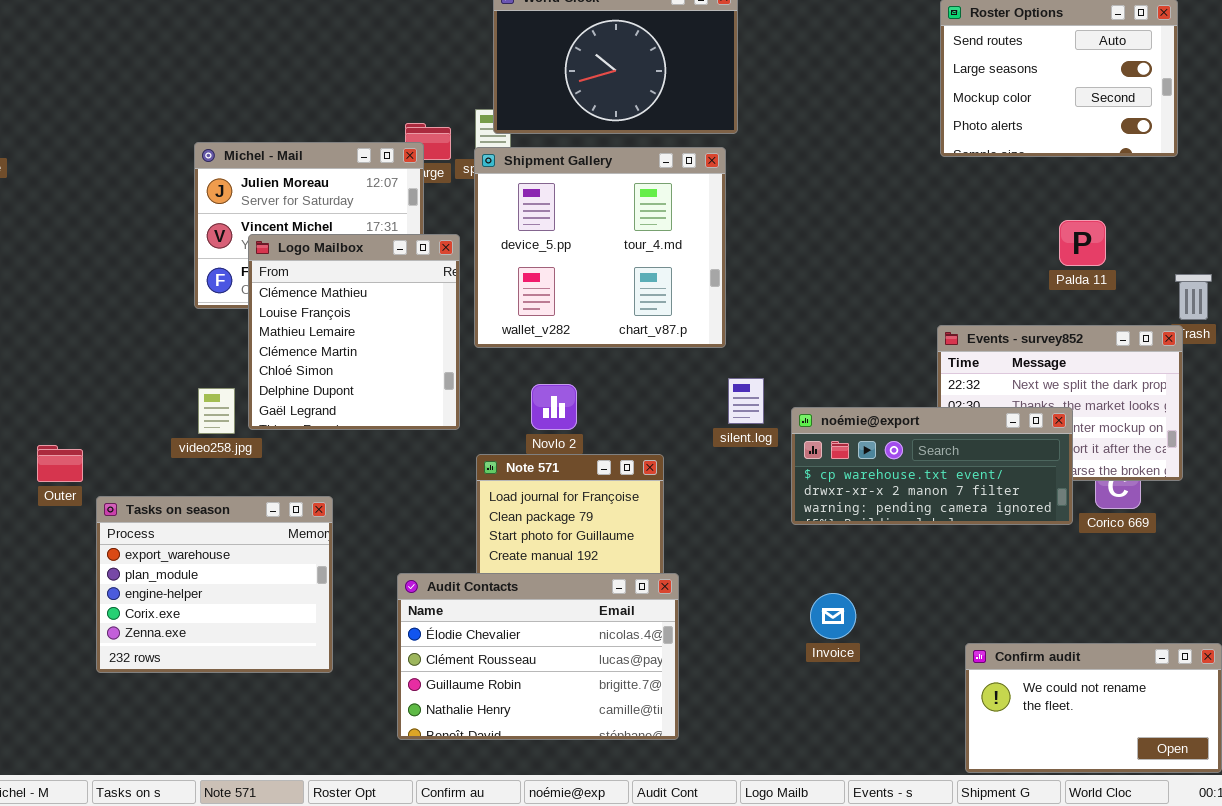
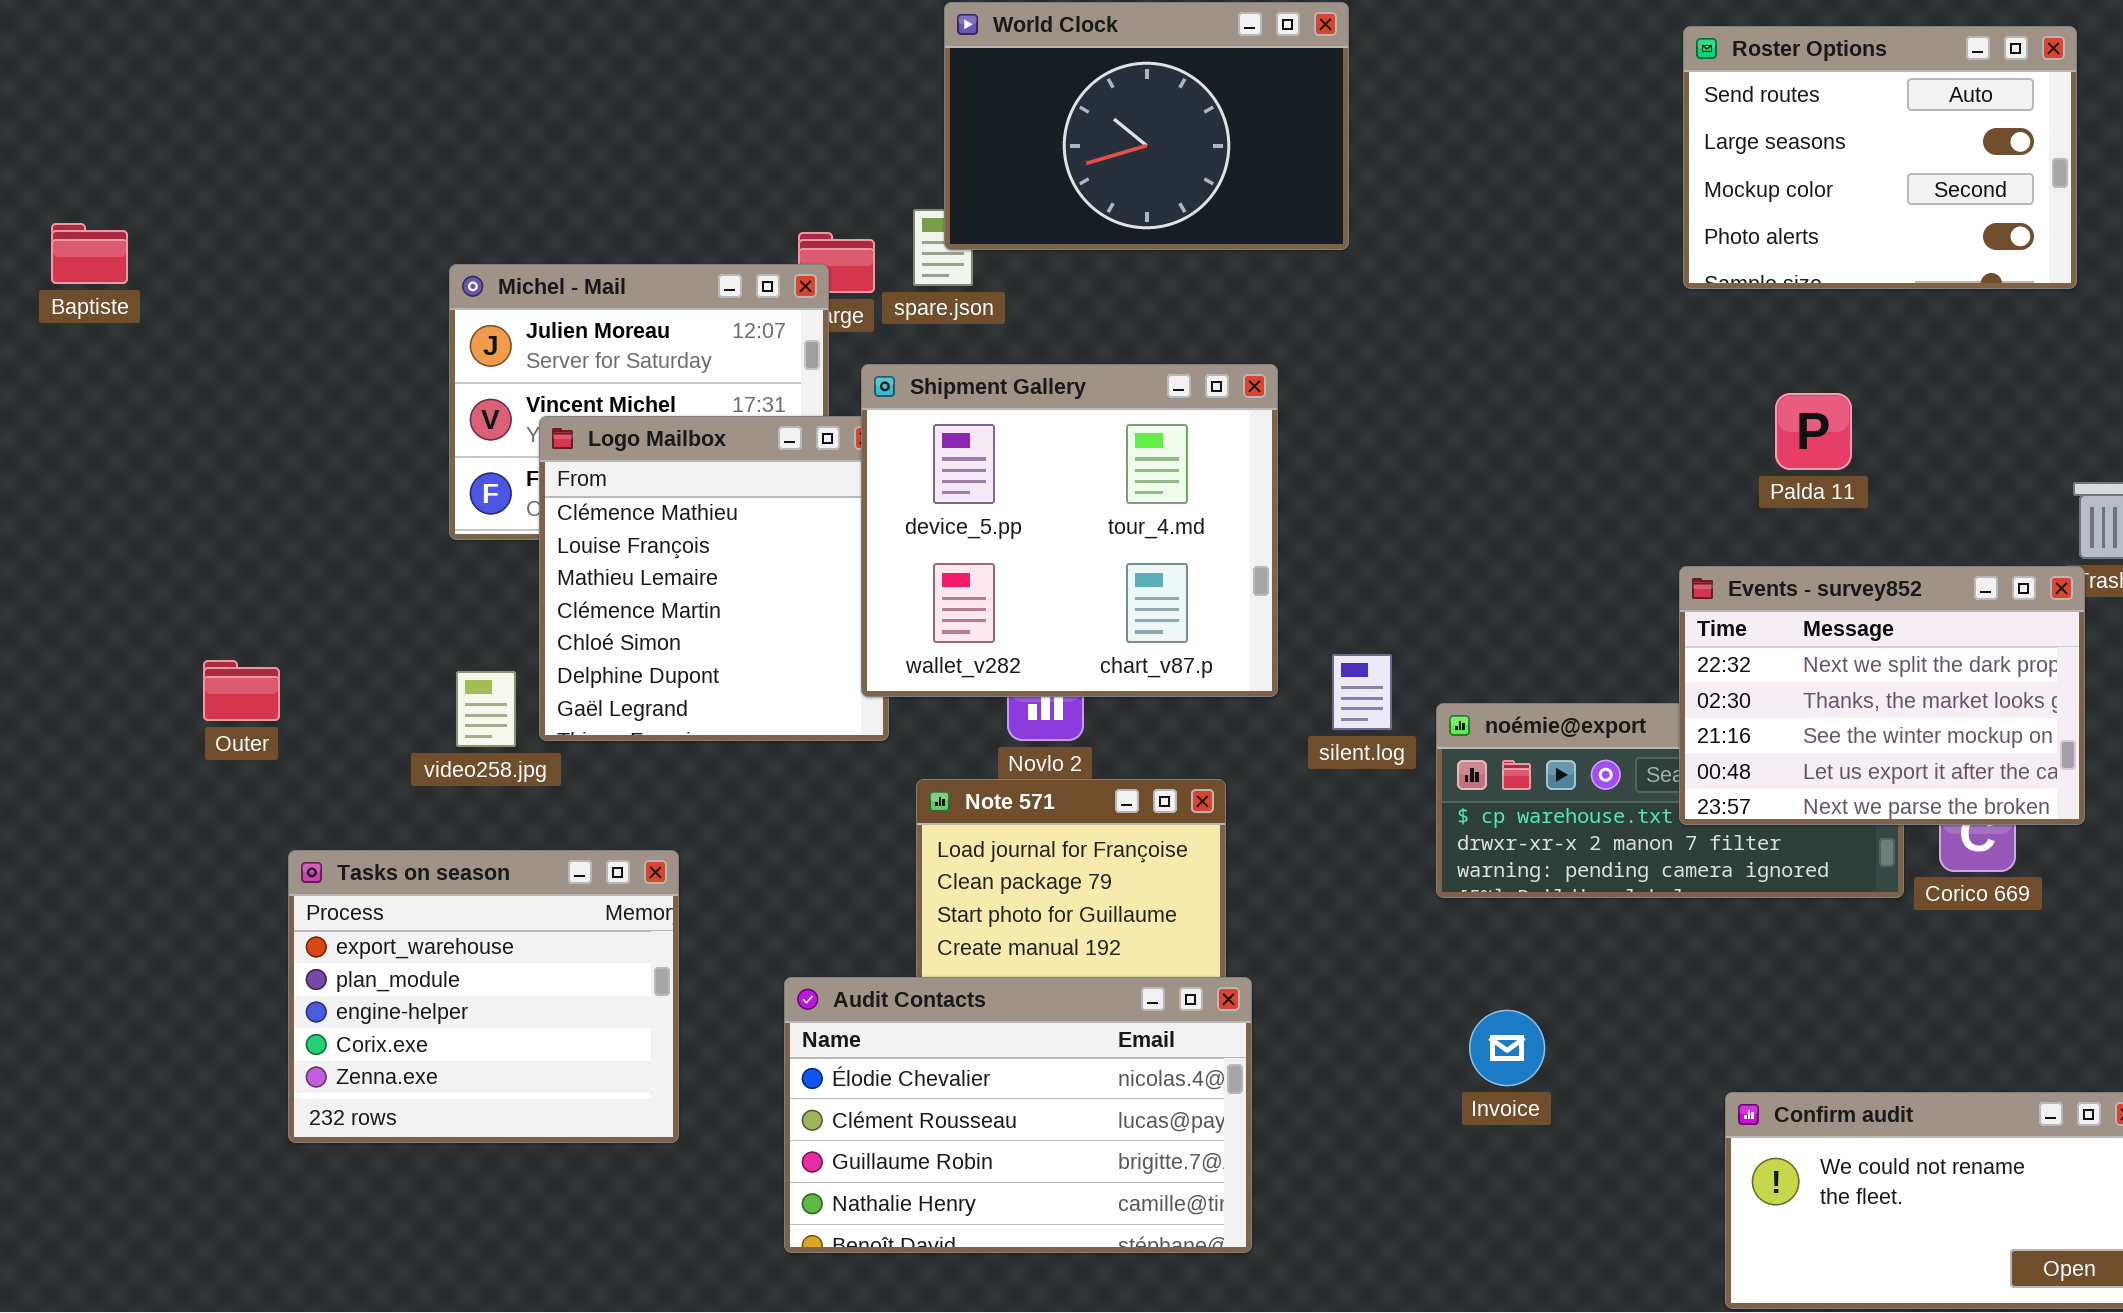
Shipment Gallery: [474,147,726,348] -> [861,364,1278,697], moved
Palda 11: [1059,220,1106,266] -> [1775,393,1852,470], moved
Events - survey852: [937,325,1183,481] -> [1679,566,2085,825], raised
Outer: [37,445,83,482] -> [203,660,280,721], moved

